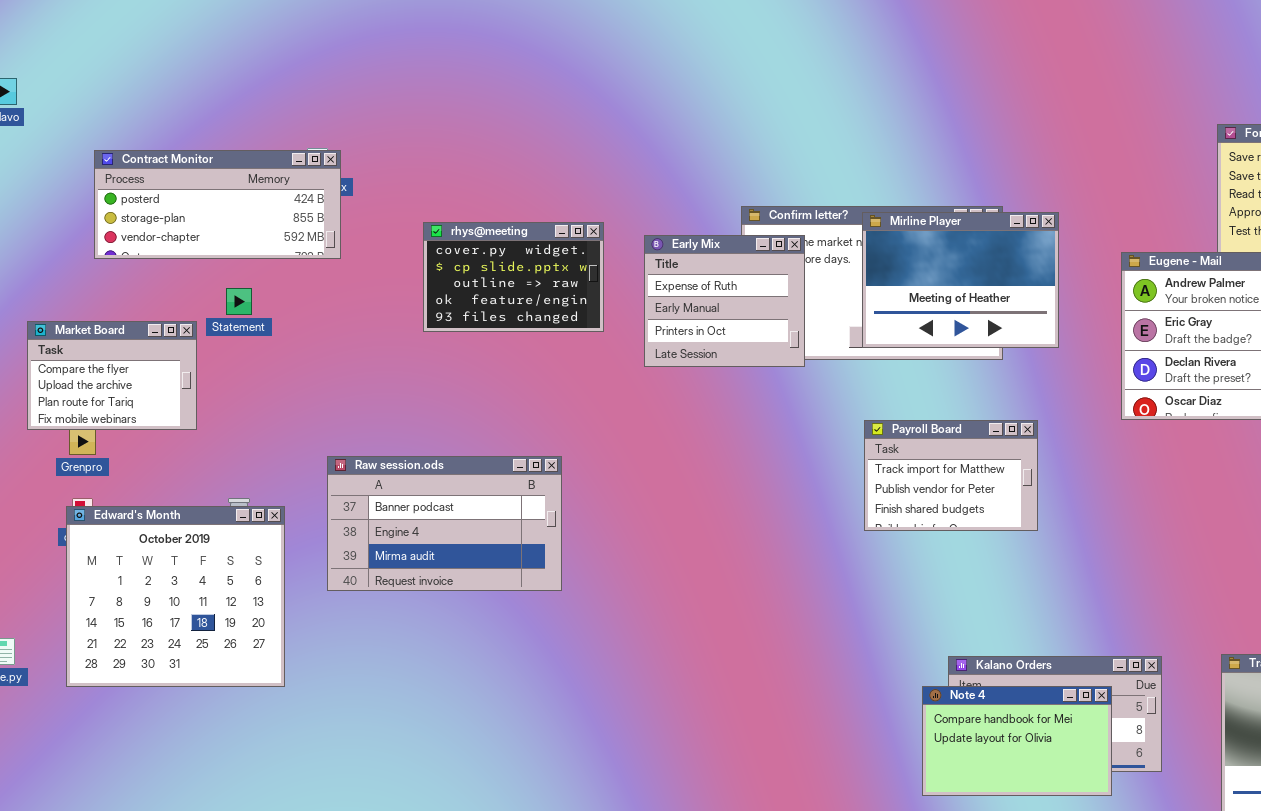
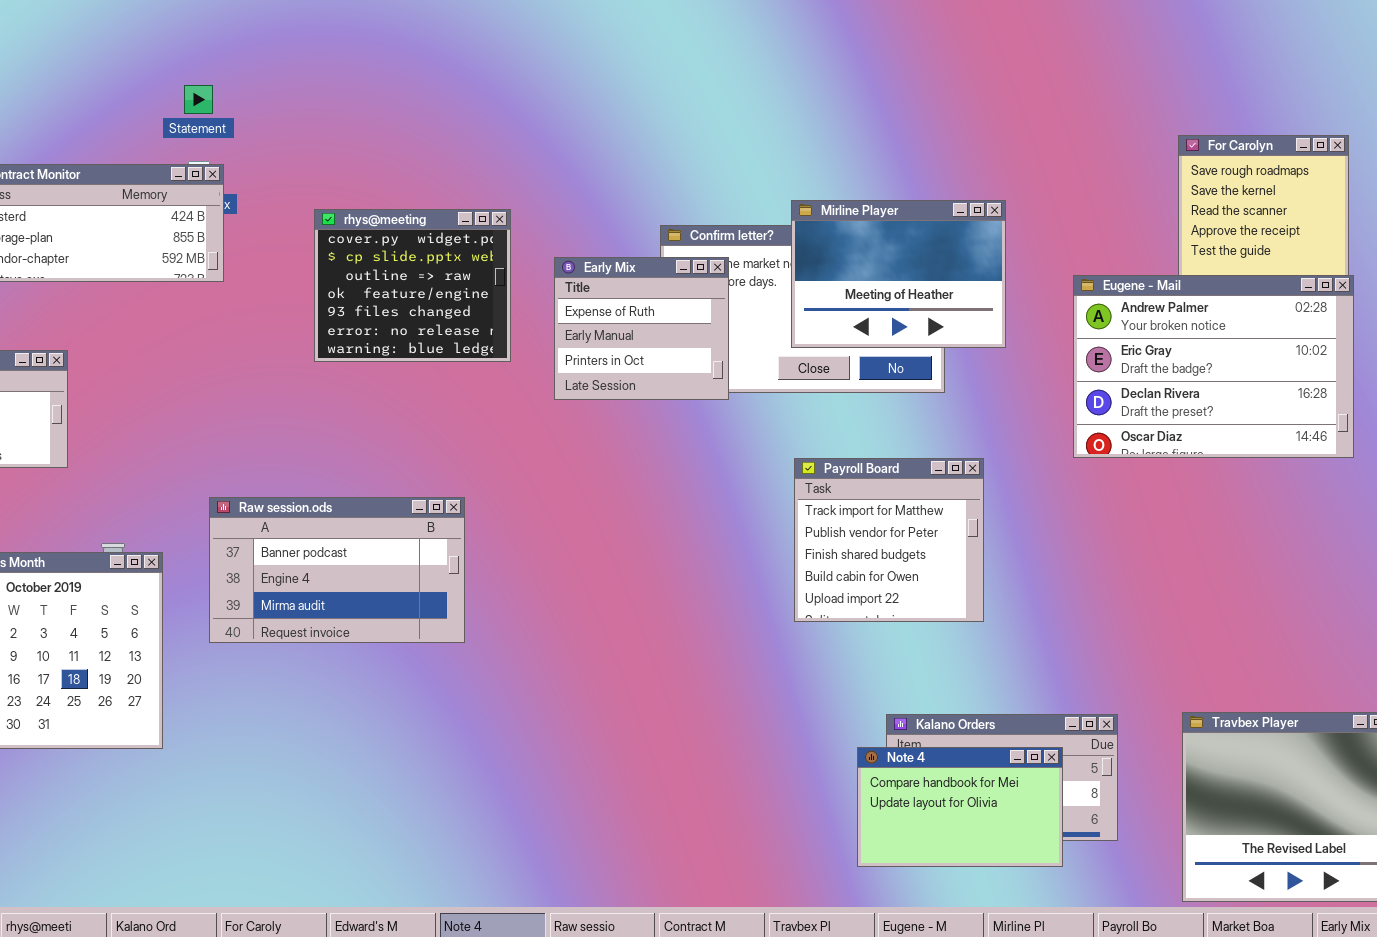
Mirline Player: [862,212,1059,348] -> [791,200,1006,348], moved
rhys@meeting: [423,222,604,332] -> [314,209,511,362], resized
Statement: [226,288,252,315] -> [184,85,213,114], moved
Payroll Board: [864,420,1038,531] -> [794,458,984,622], resized

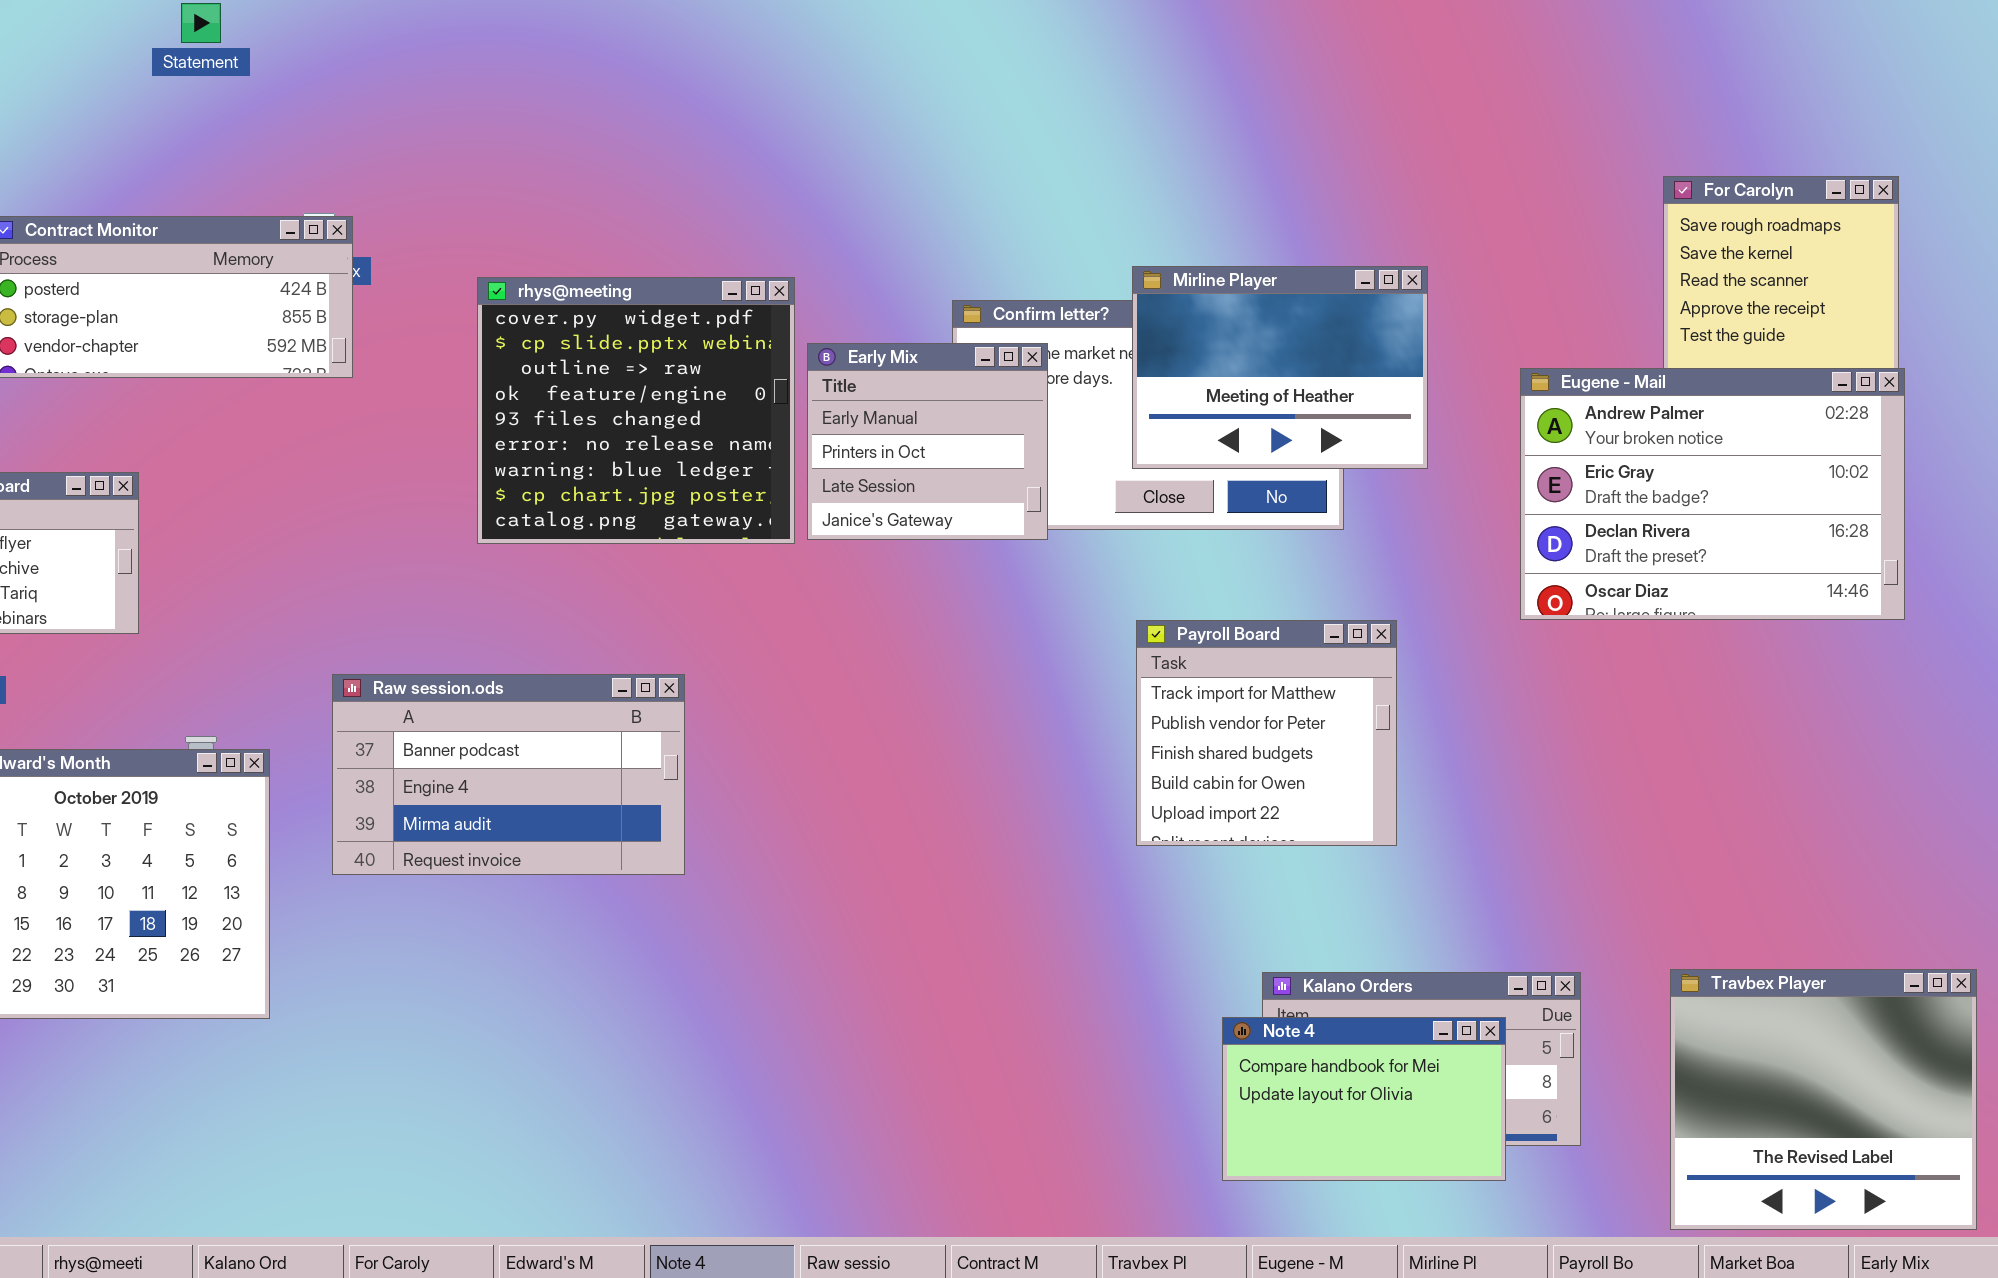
Statement: [184,85,213,114] -> [181,3,221,43], moved
rhys@meeting: [314,209,511,362] -> [477,277,795,544], resized
Early Mix: [554,257,729,400] -> [807,343,1048,540], scrolled down 1 row

